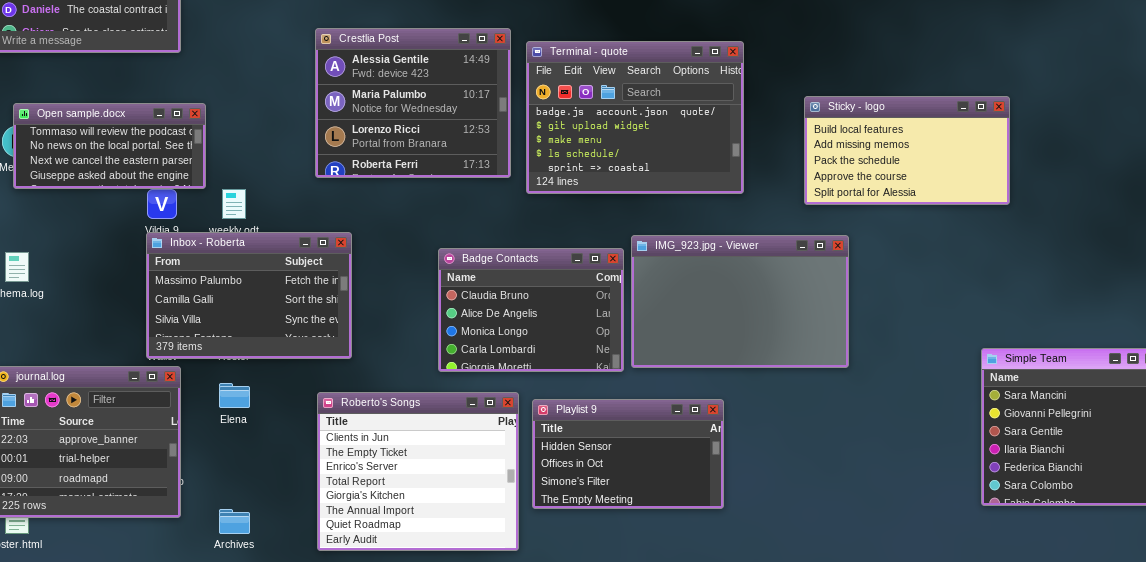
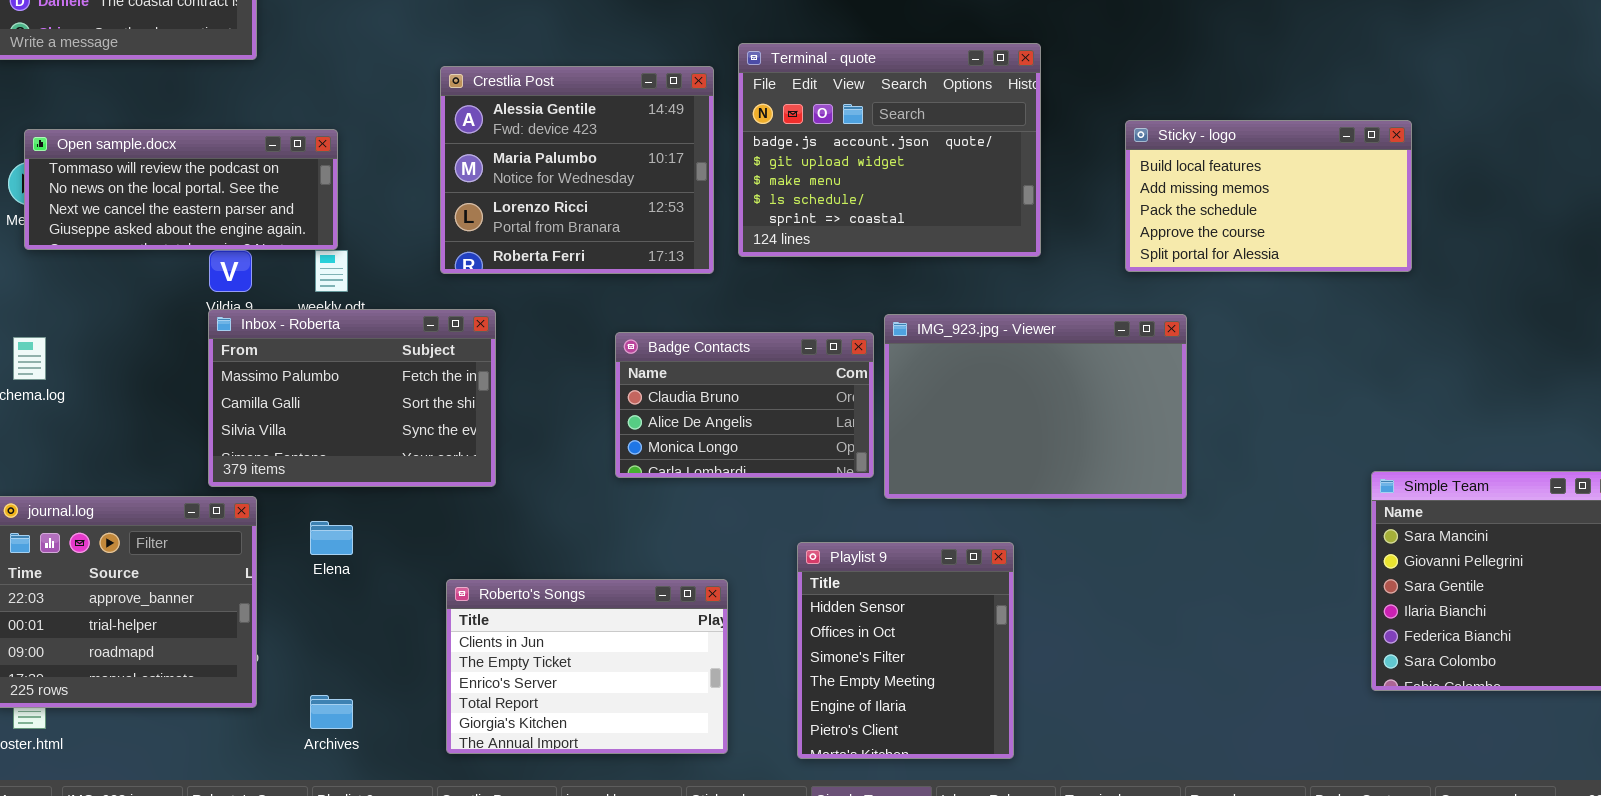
Crestlia Post: [315,28,511,178] -> [440,66,714,274], moved
Open sample.docx: [13,103,206,189] -> [24,129,338,250], resized
Badge Contacts: [438,248,624,372] -> [615,332,874,478], resized
Roberto's Songs: [317,392,519,551] -> [446,579,728,754], resized
Playlist 9: [532,399,724,509] -> [797,542,1014,759], resized

